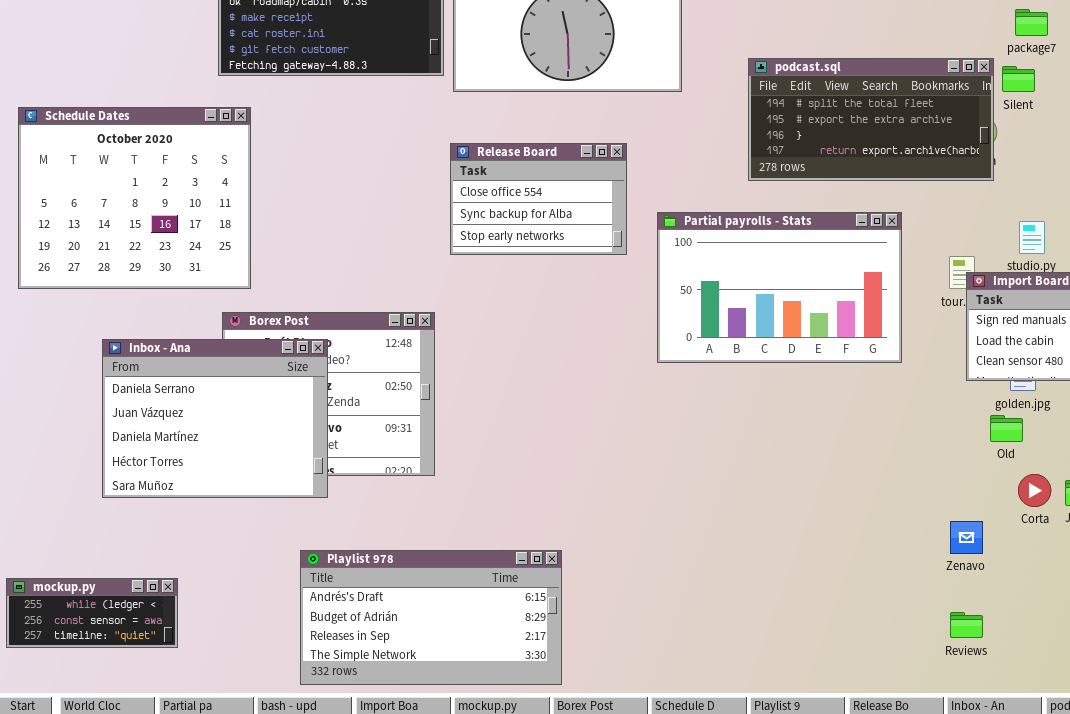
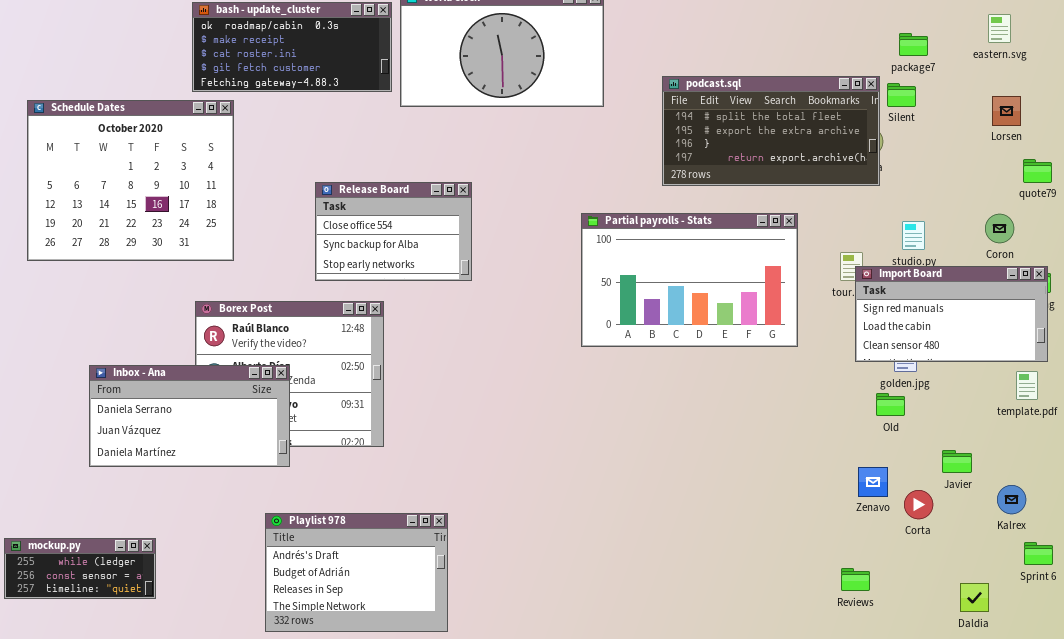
Schedule Dates: [18,107,251,289] -> [27,100,234,261], moved
Release Board: [450,143,627,255] -> [315,182,472,281], moved
Inbox - Ana: [102,339,328,498] -> [89,365,290,467], resized
Corta: [1018,474,1051,507] -> [904,490,933,519], moved
Zenavo: [950,521,983,554] -> [858,467,888,497], moved
Playlist 978: [300,550,562,685] -> [265,513,448,632], resized

